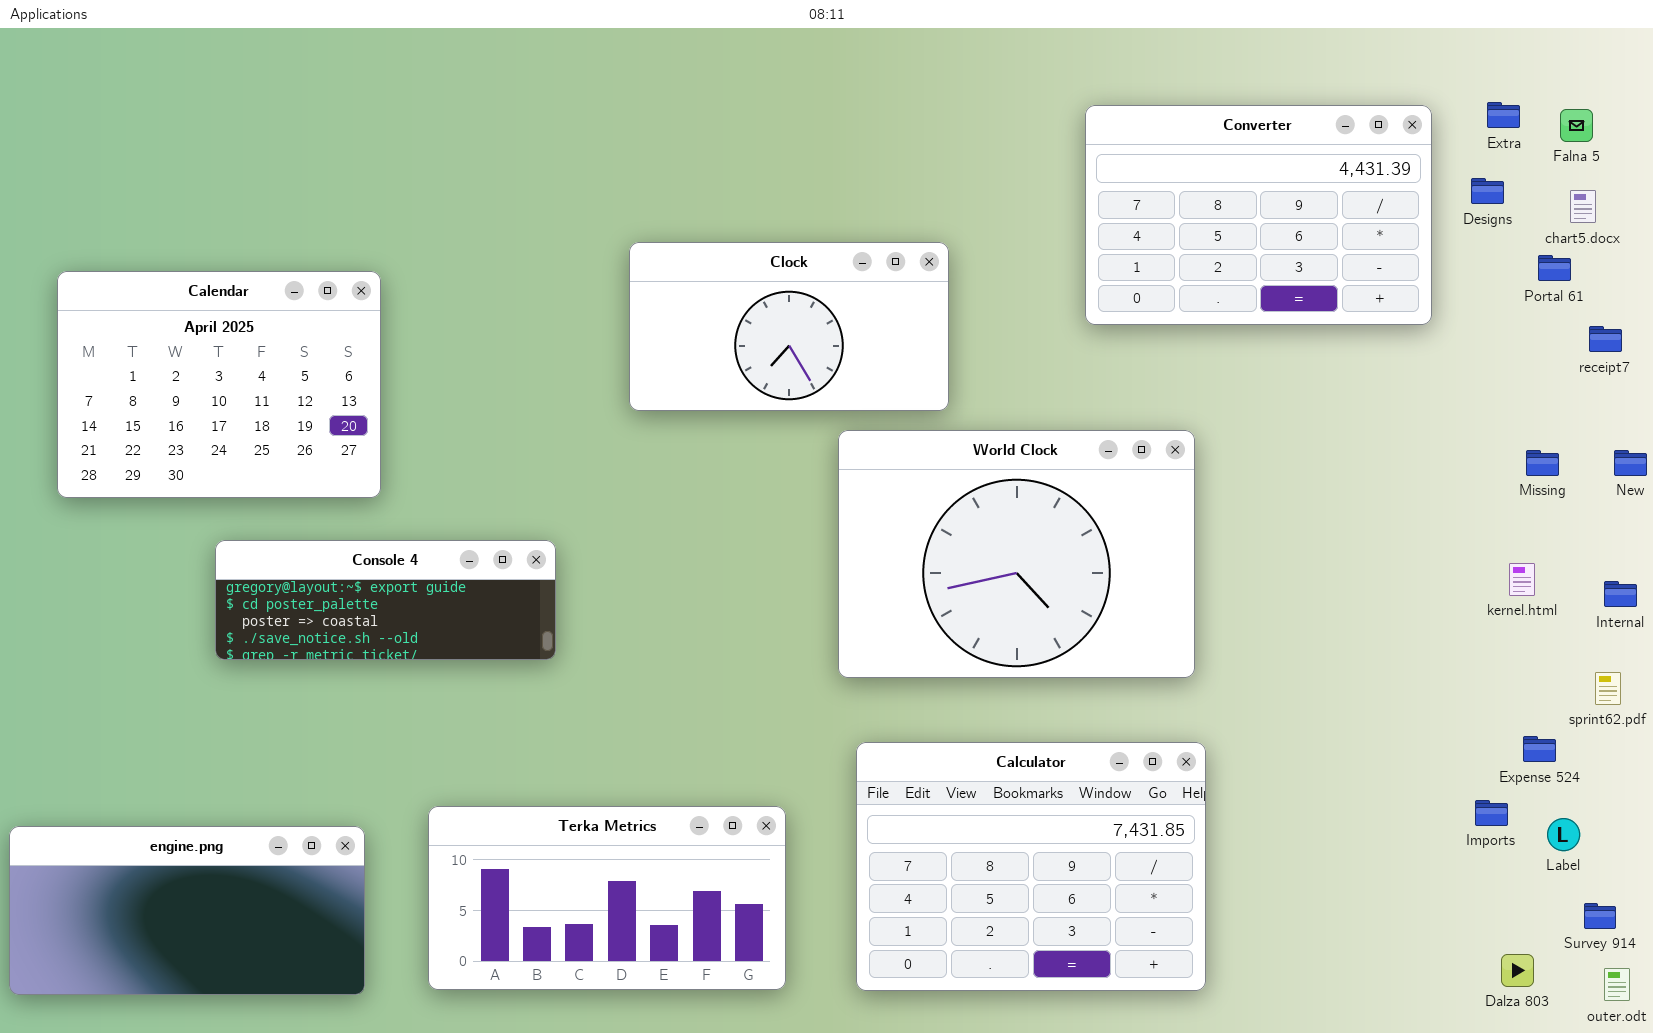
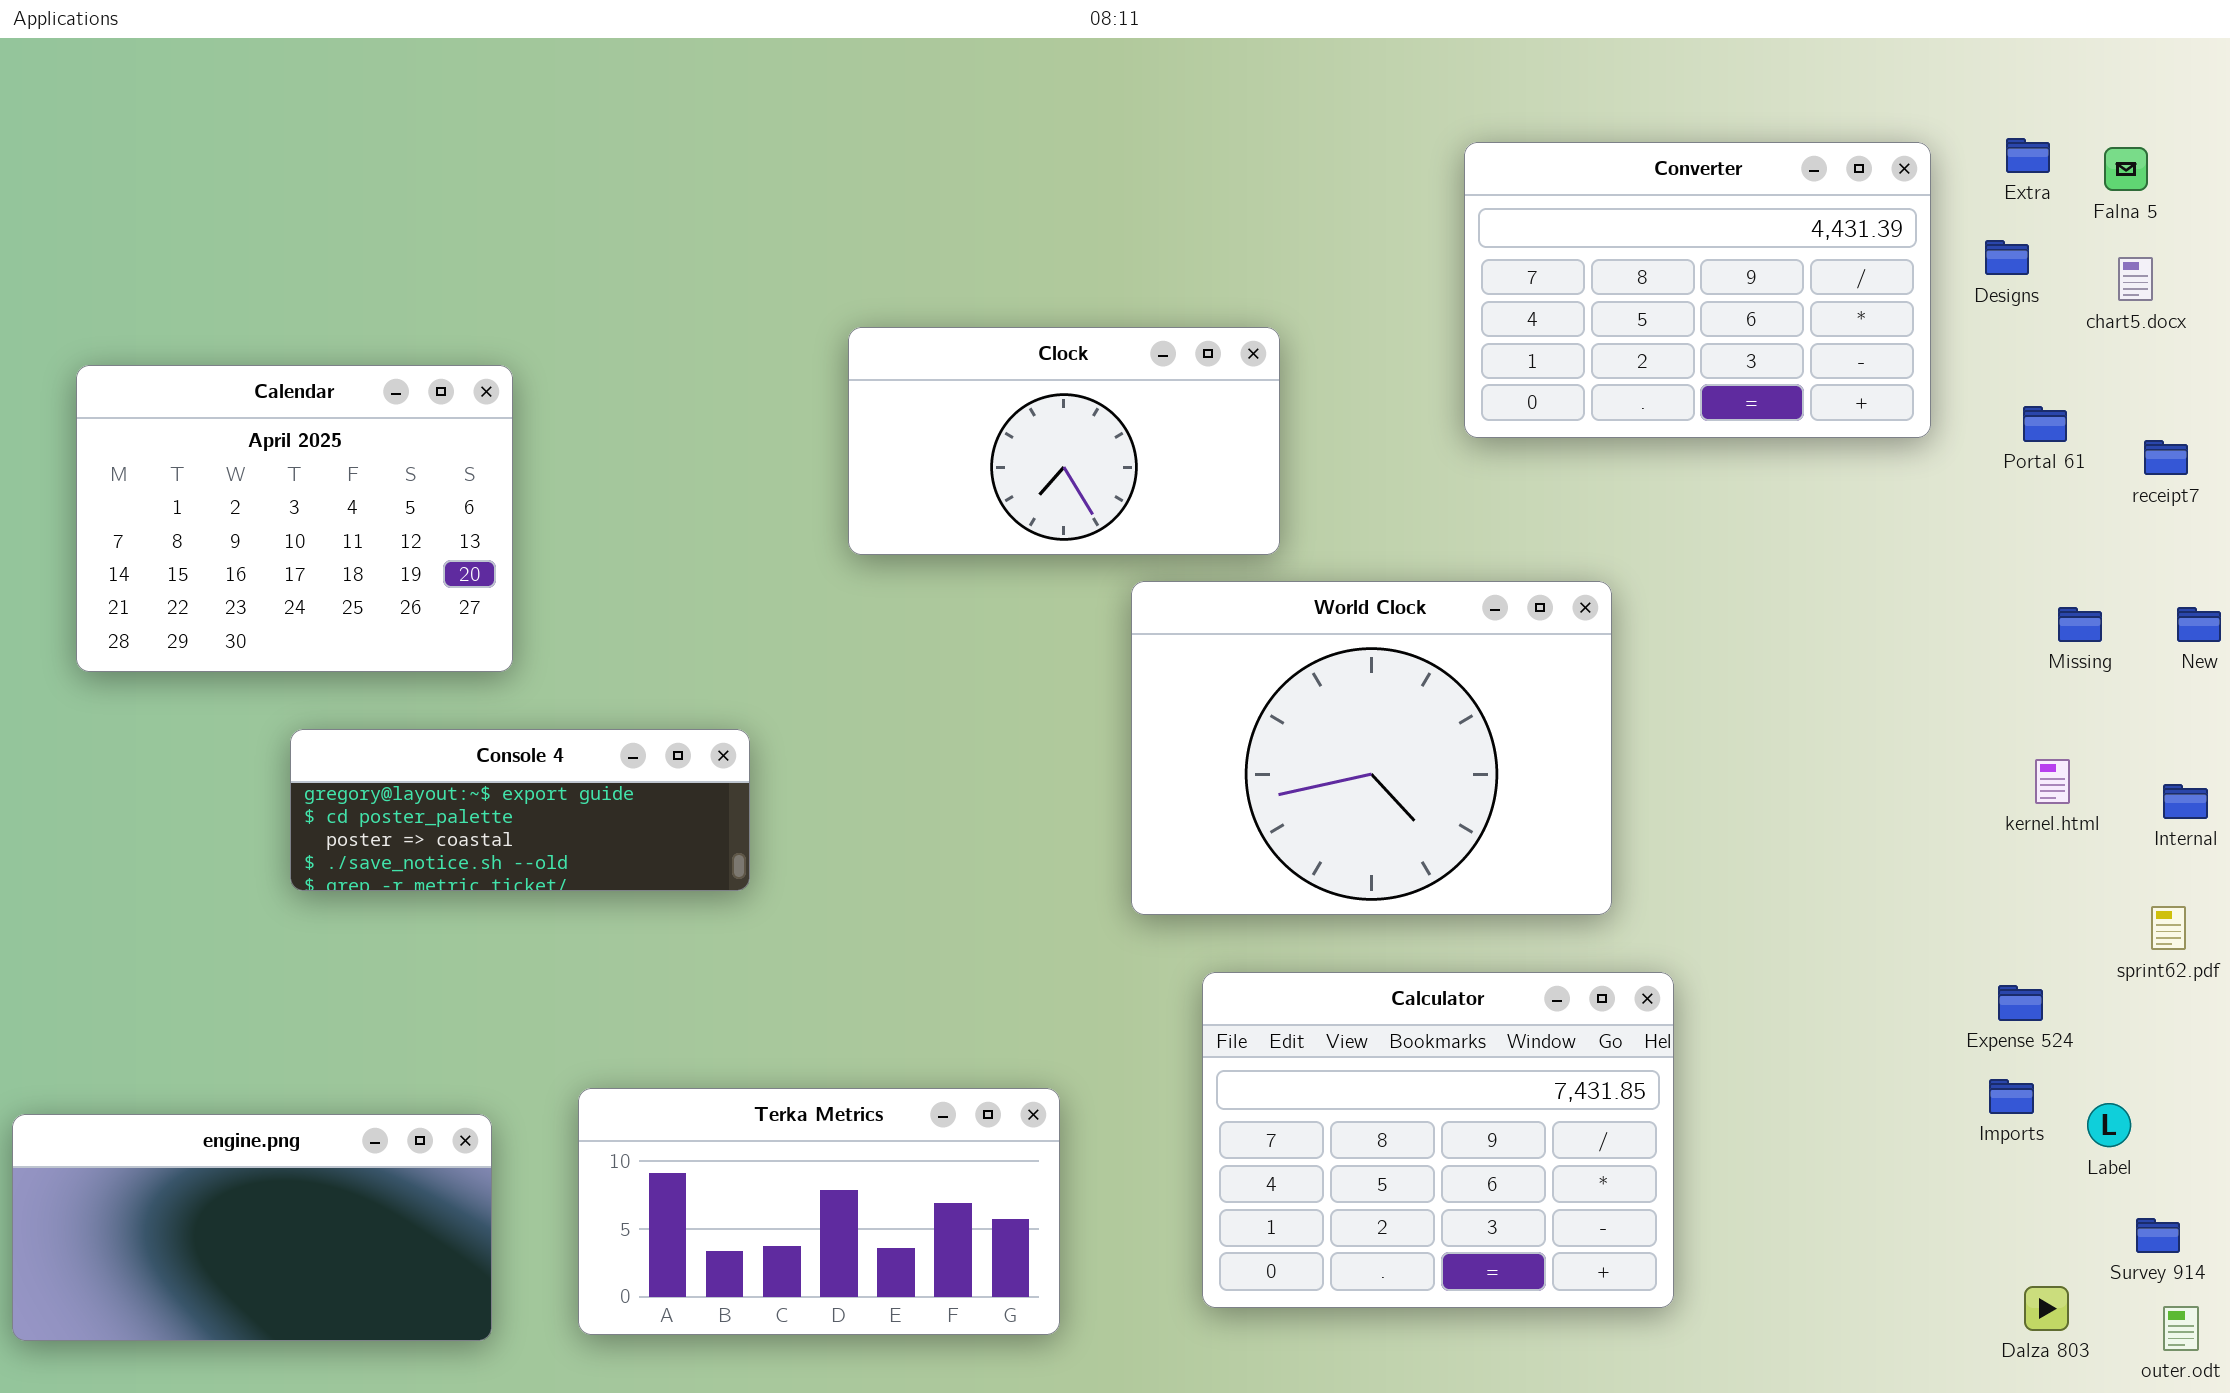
Portal 61: [1538,255,1571,281] -> [2023,406,2067,442], moved
Expense 524: [1523,736,1556,762] -> [1998,985,2043,1021], moved
Calculator: [856,742,1206,991] -> [1202,972,1674,1308], moved

